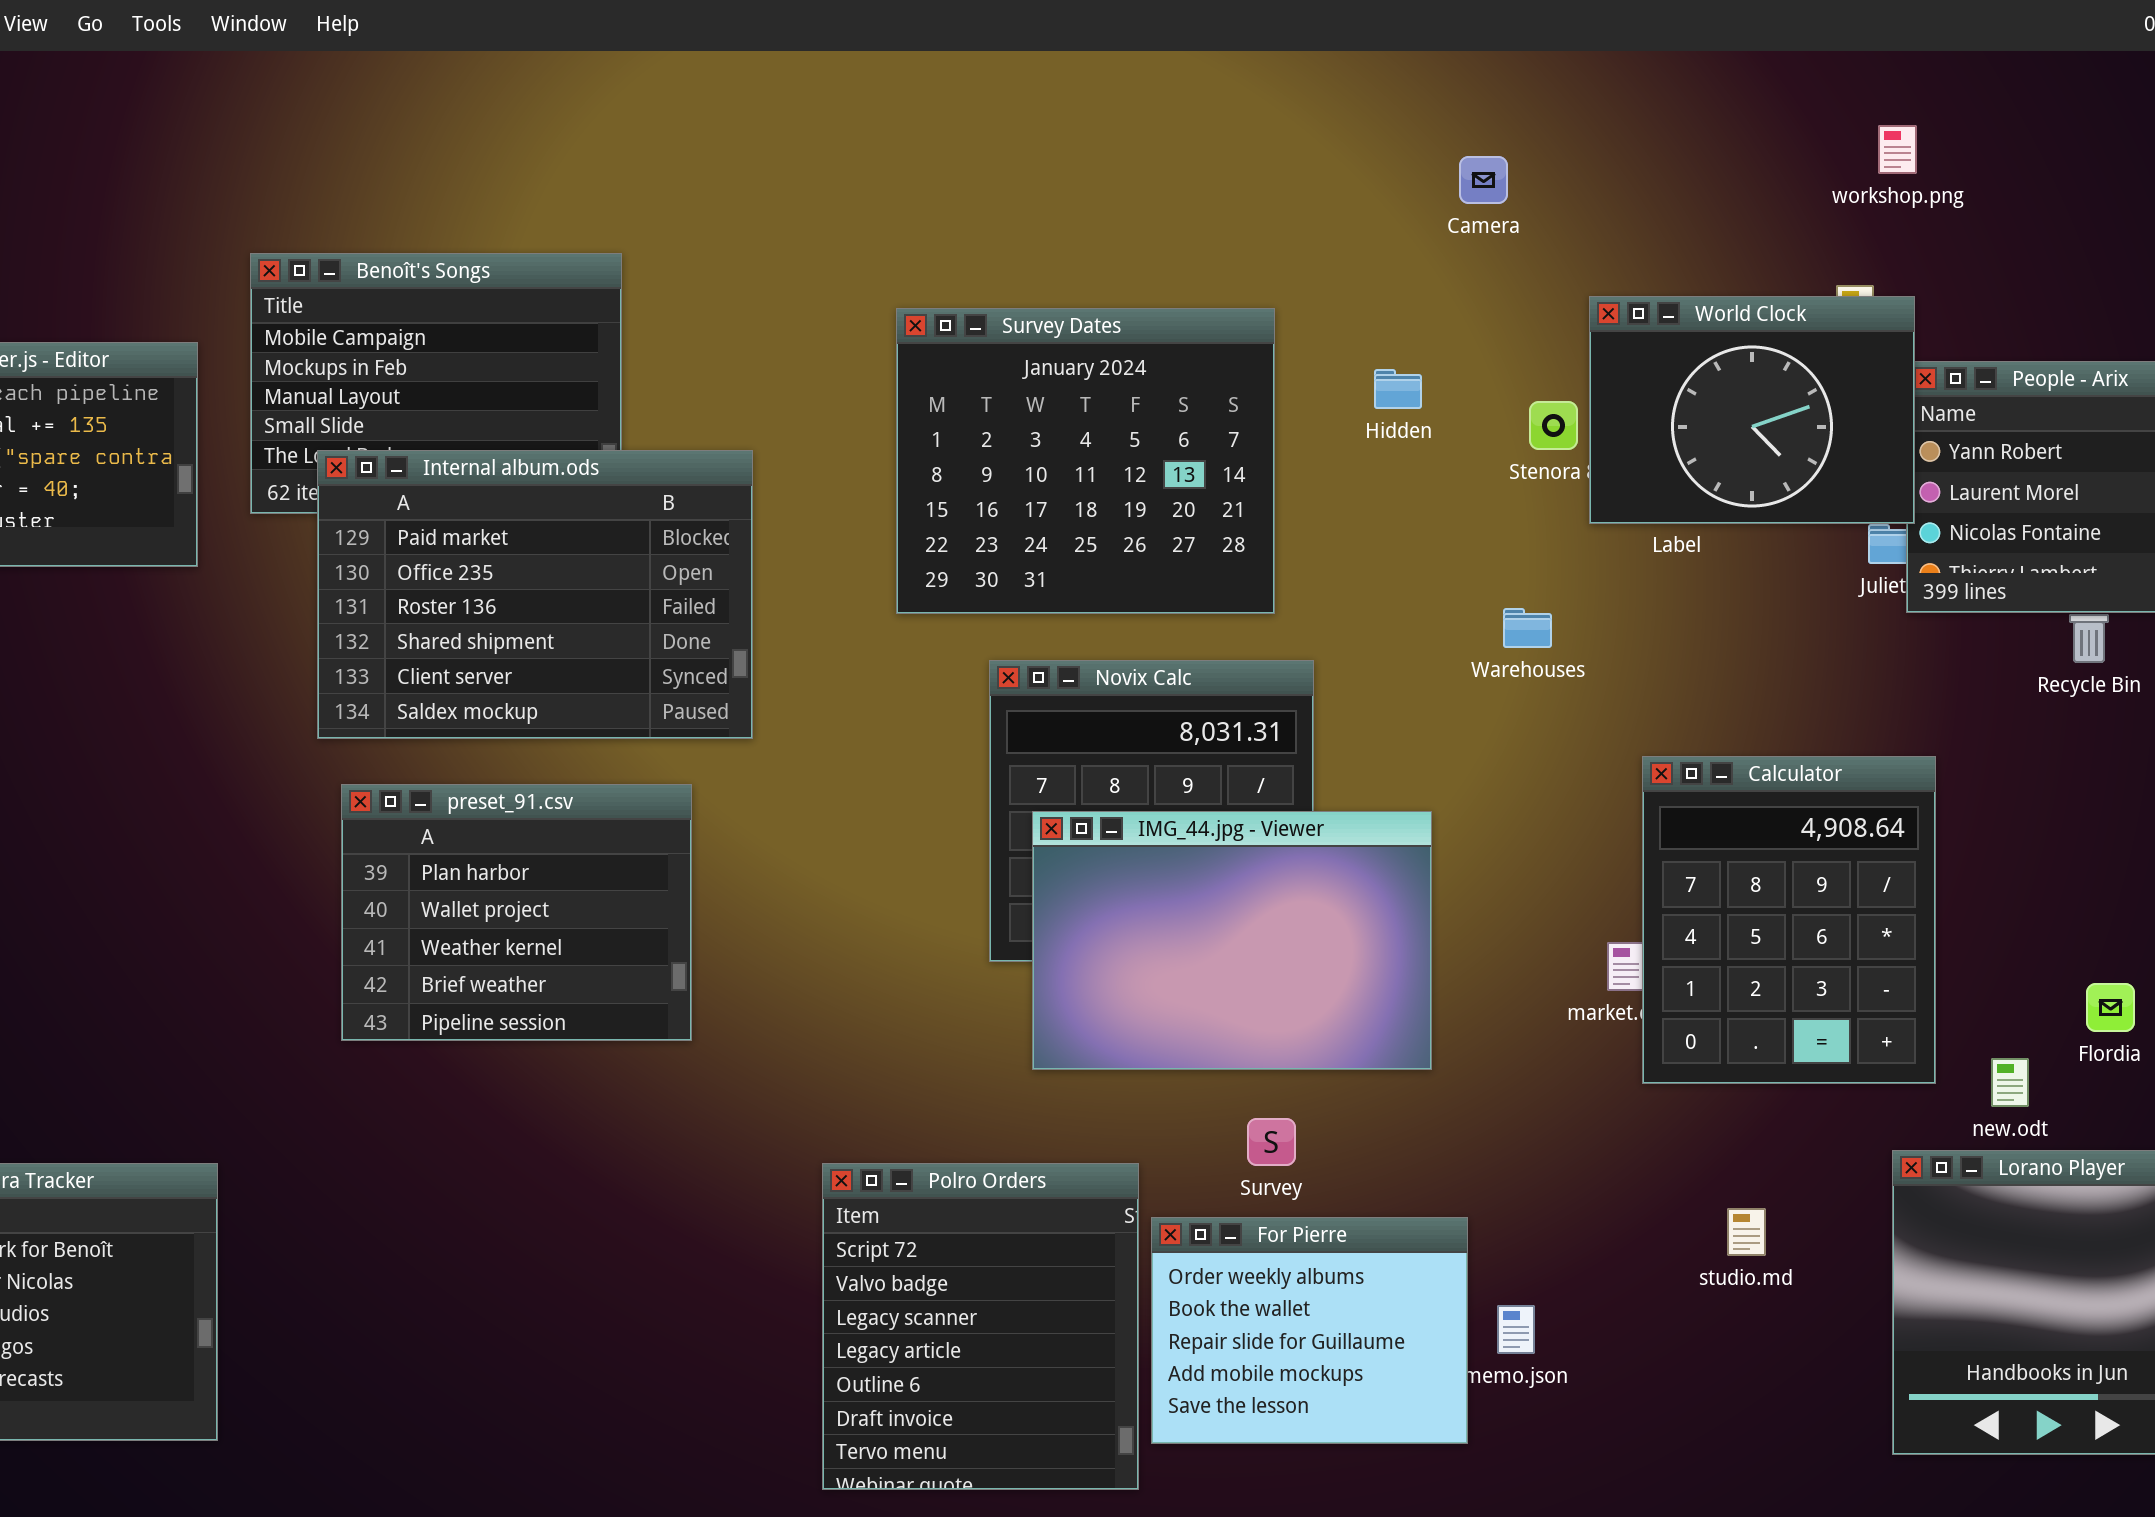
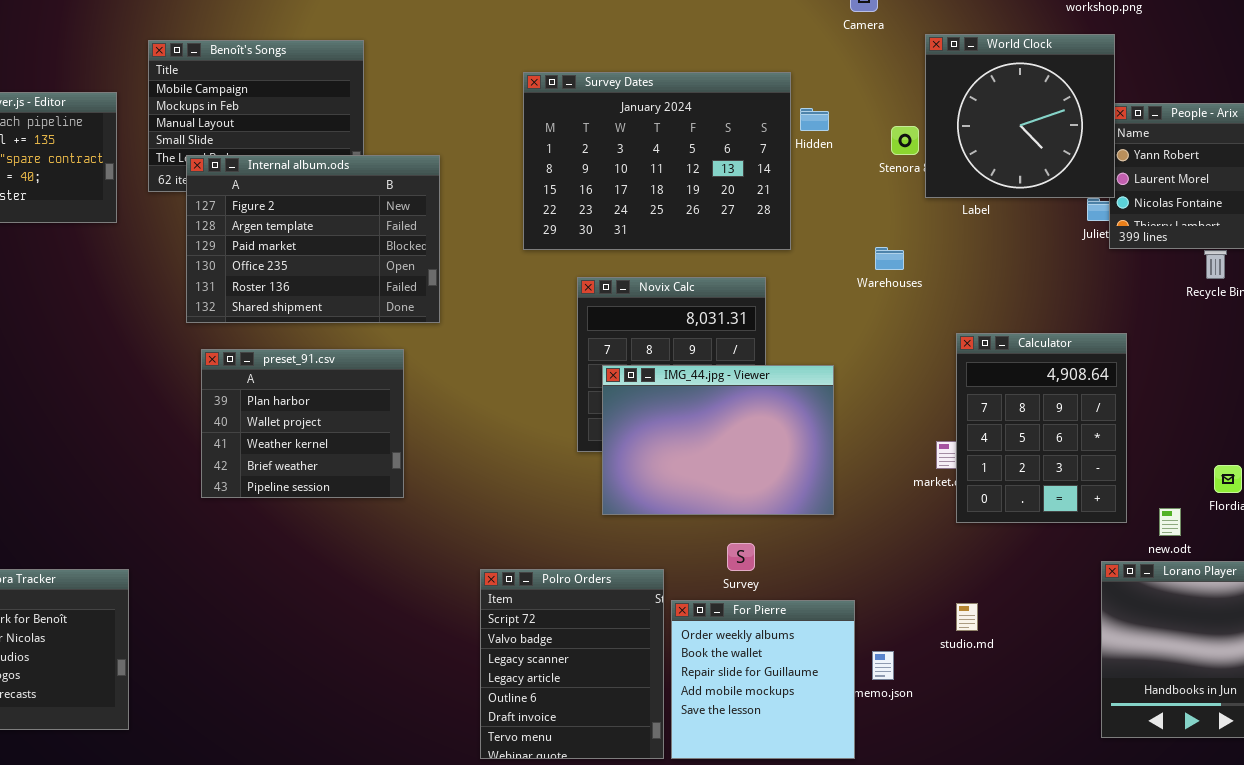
World Clock: [1589,296,1915,524] -> [925,34,1115,198], resized
Survey Dates: [896,308,1275,614] -> [523,72,791,250], resized
Internal album.ods: [317,450,753,739] -> [186,155,440,323], scrolled up 2 rows
studio.md: [1727,1208,1766,1256] -> [956,603,978,631], moved
For Pierre: [1151,1217,1468,1444] -> [671,600,855,759], resized

